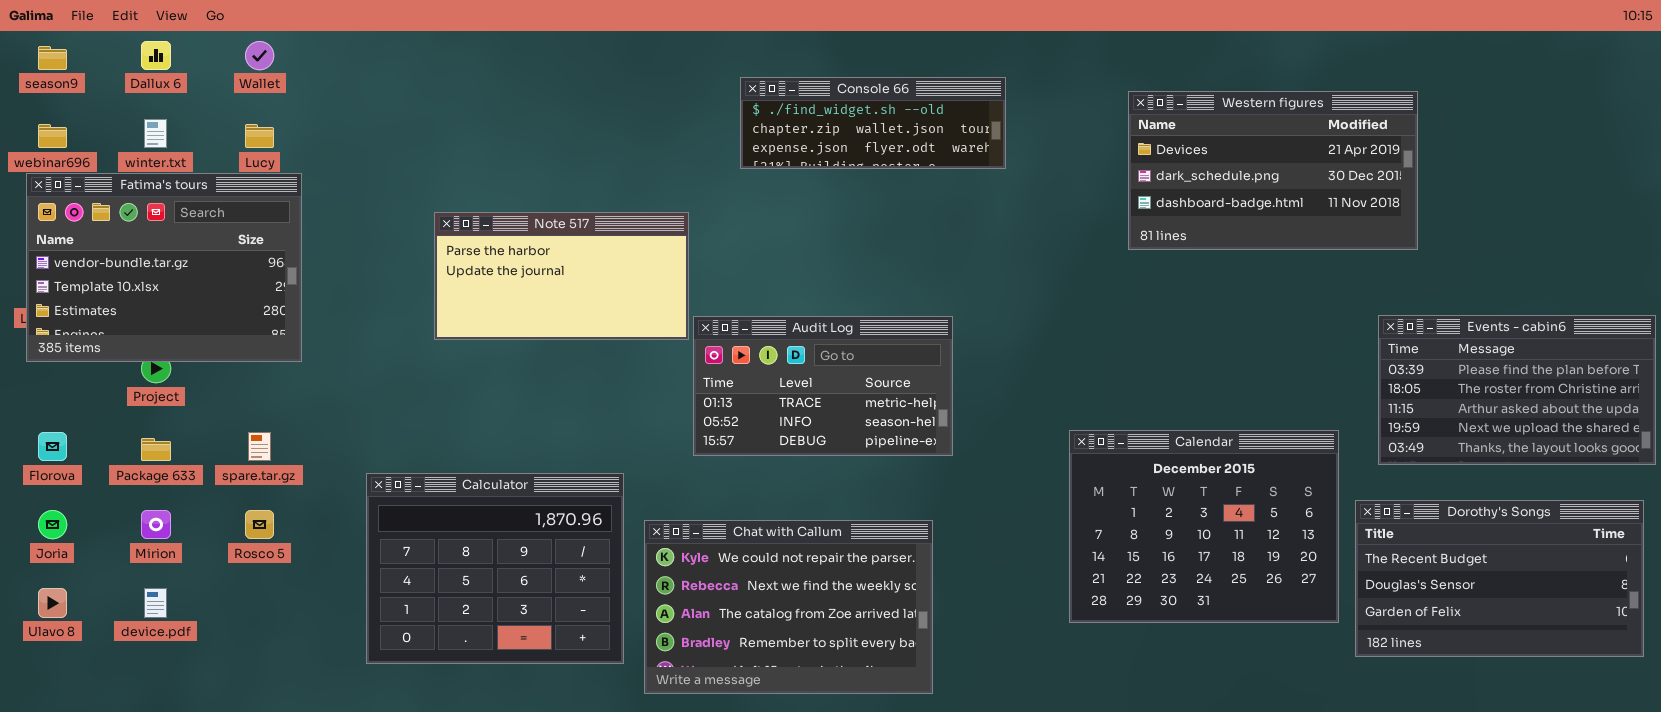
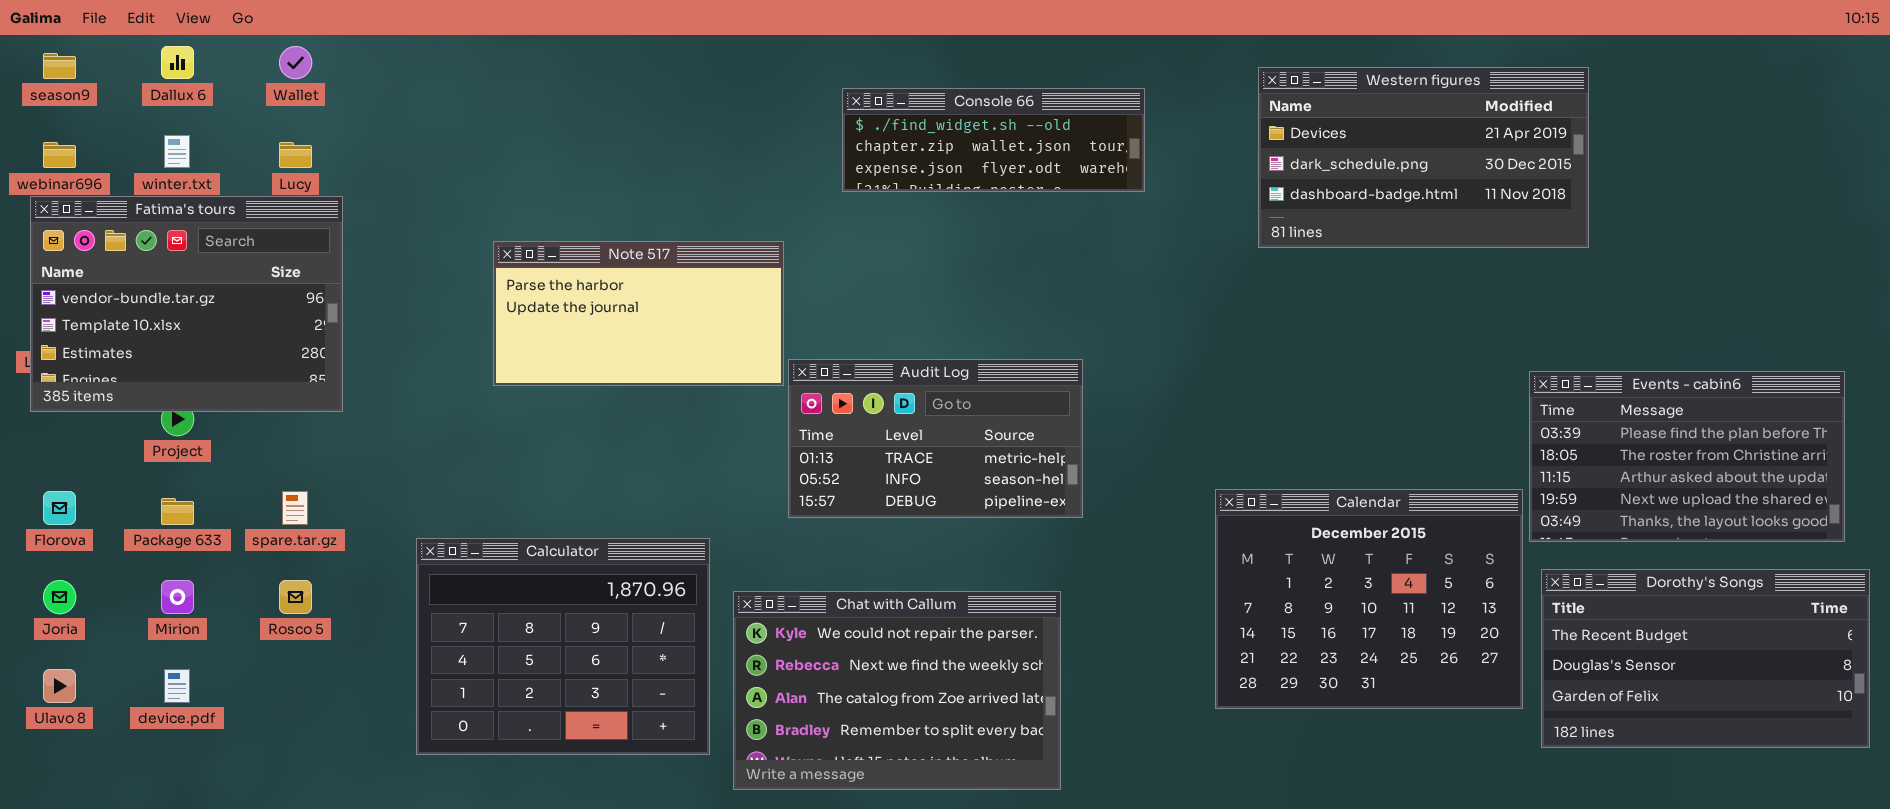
Western figures: [1128,91,1418,250] -> [1258,67,1589,248], moved
Events - cabin6: [1378,315,1656,465] -> [1529,371,1845,542], moved

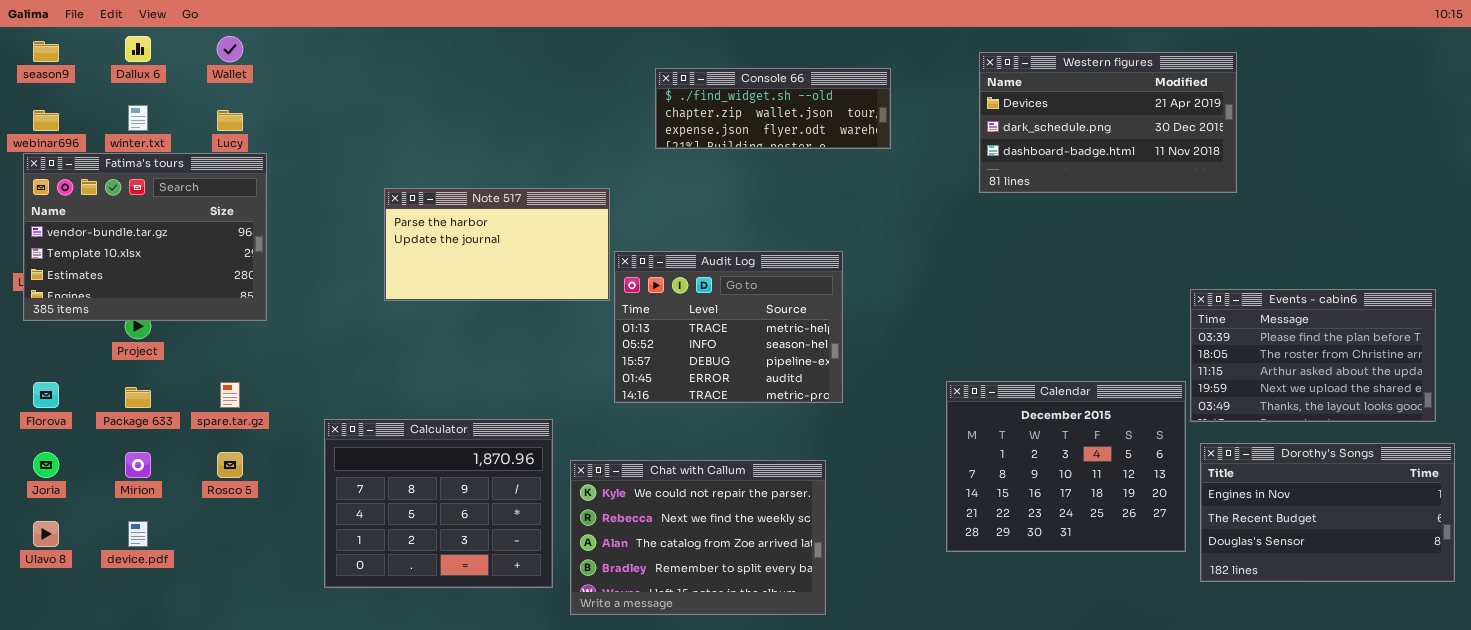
Audit Log: [788,359,1083,518] -> [614,251,843,403], resized
Dorothy's Songs: [1541,569,1870,748] -> [1200,443,1455,582], scrolled up 1 row

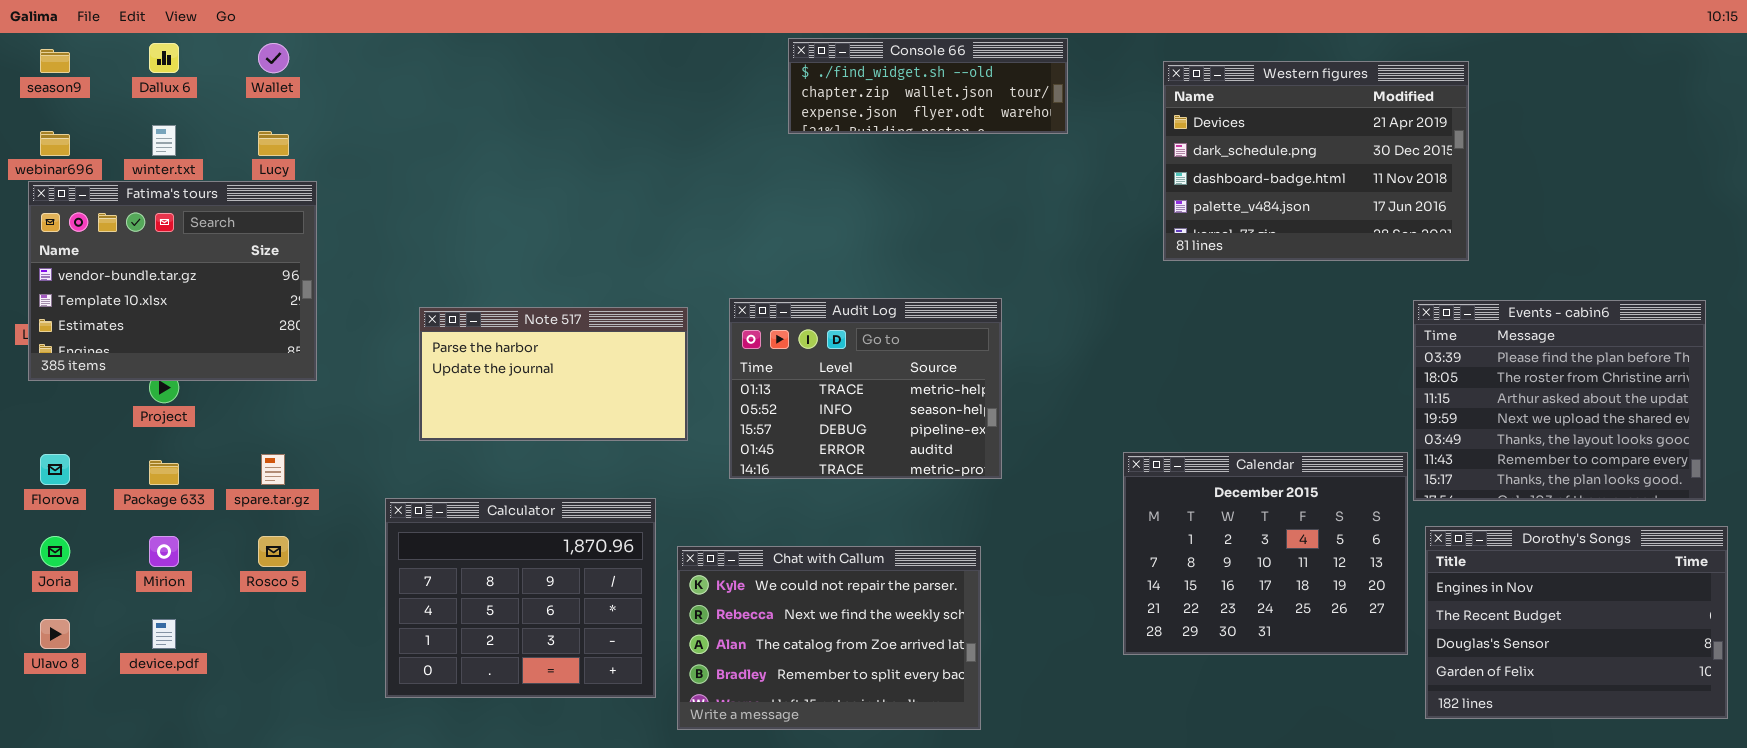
Western figures: [979,52,1237,193] -> [1163,61,1469,261], resized
Console 66: [655,68,891,149] -> [788,38,1068,134], moved
Note 517: [384,188,610,301] -> [419,307,688,441], moved
Events - cabin6: [1190,289,1436,422] -> [1413,300,1706,501], resized
Dorothy's Songs: [1200,443,1455,582] -> [1425,526,1728,719], resized

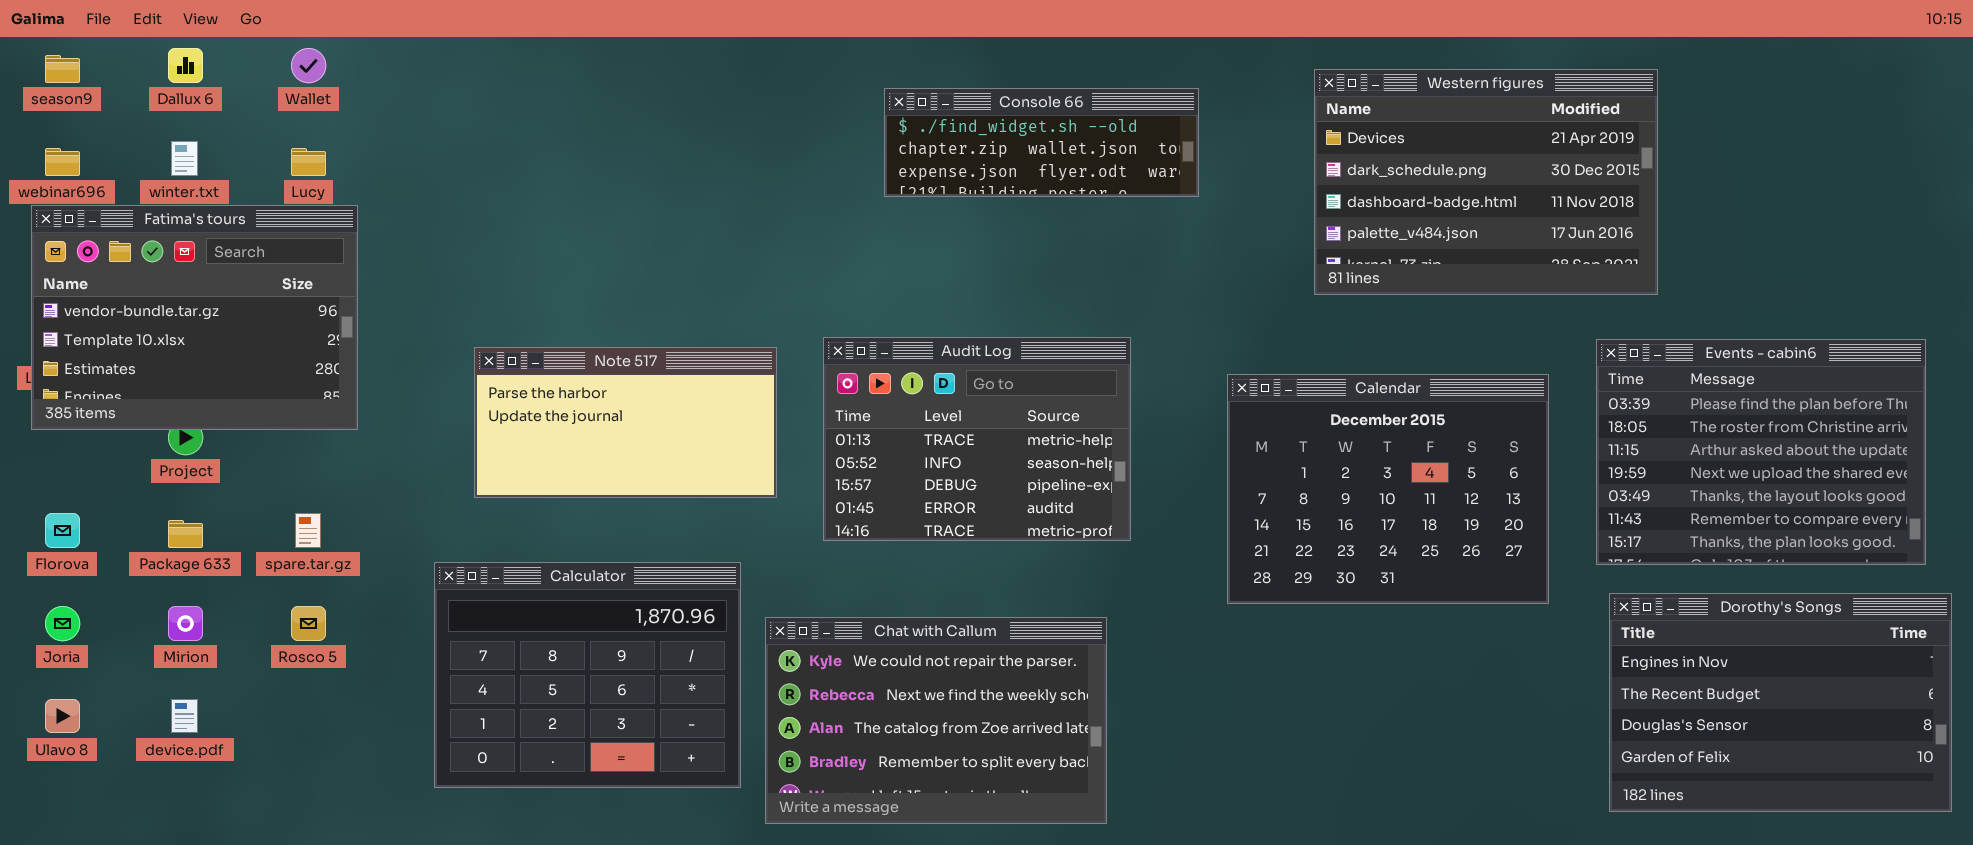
Console 66: [788,38,1068,134] -> [884,88,1199,197], moved
Calendar: [1123,452,1408,655] -> [1227,374,1549,604], moved

